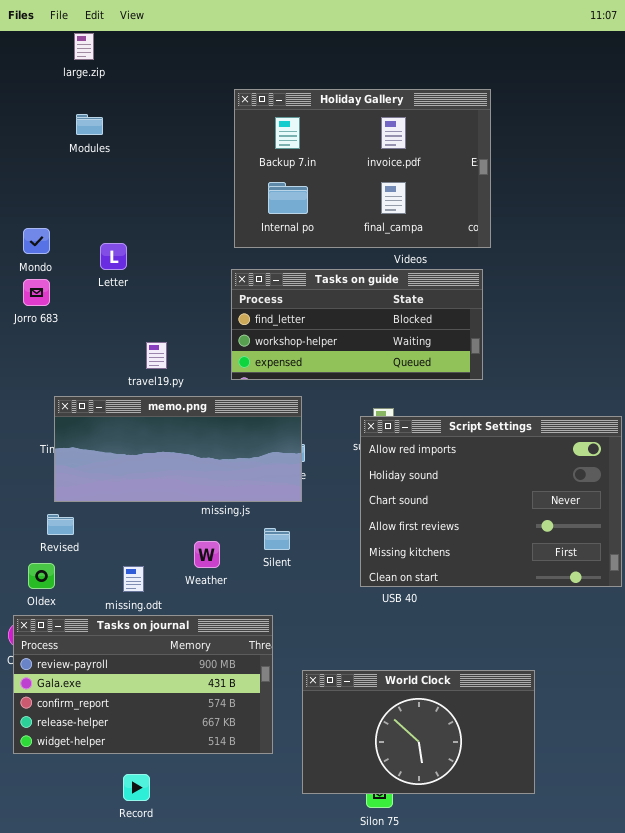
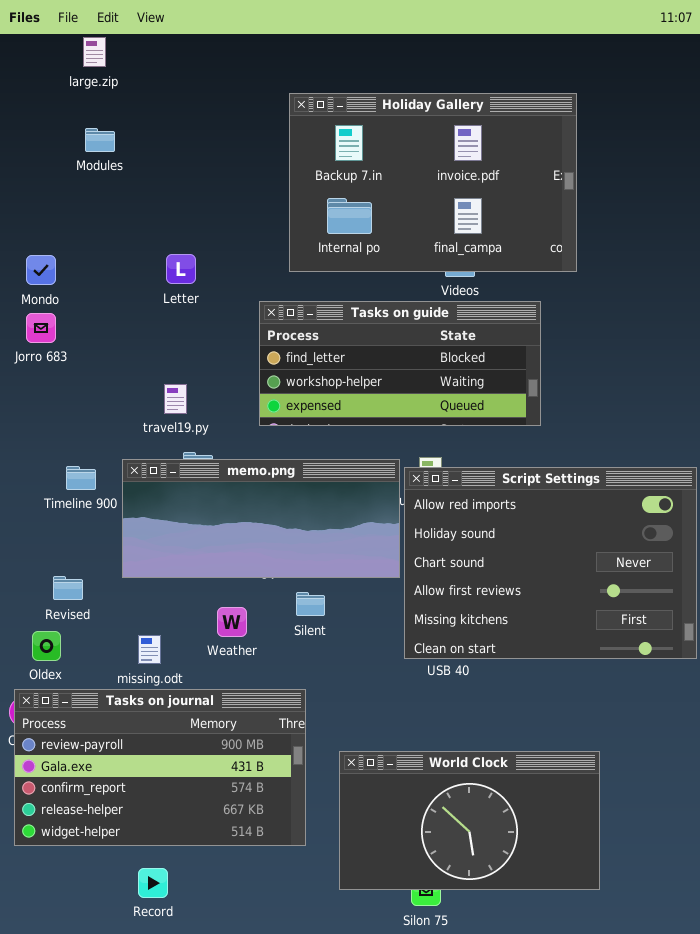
Holiday Gallery: [234,89,491,248] -> [289,93,577,272], moved
Letter: [100,243,127,270] -> [166,254,196,284], moved
memo.png: [54,396,302,502] -> [122,459,400,578], moved

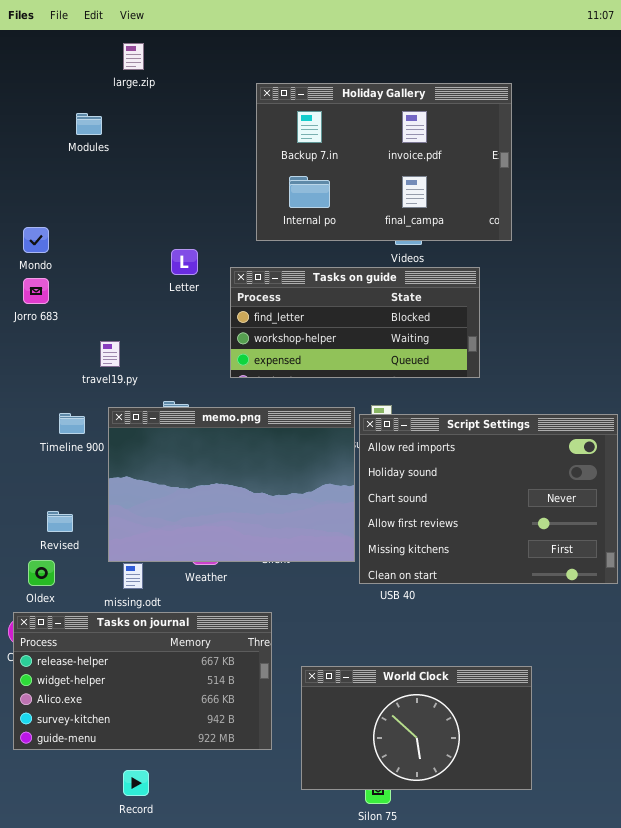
large.zip: [83,37,106,67] -> [123,43,144,70], moved
Letter: [166,254,196,284] -> [171,249,198,275], moved
travel19.py: [164,384,187,414] -> [100,341,120,367], moved
memo.png: [122,459,400,578] -> [108,407,355,562], resized
Tasks on journal: [14,689,306,846] -> [13,612,272,750], scrolled down 3 rows

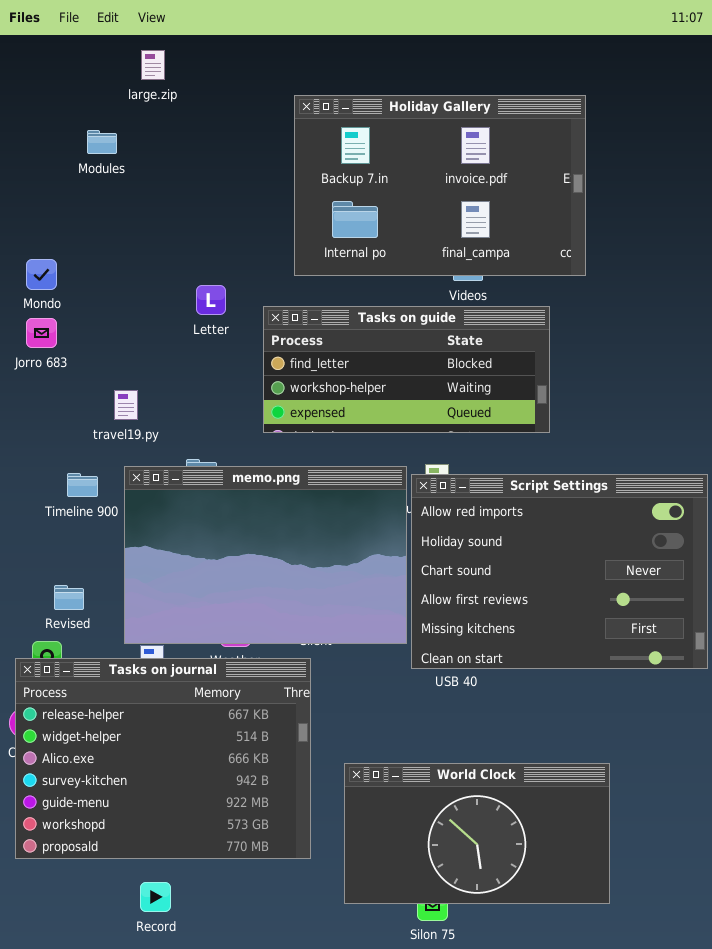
Tasks on journal: [13,612,272,750] -> [15,658,311,859], resized

